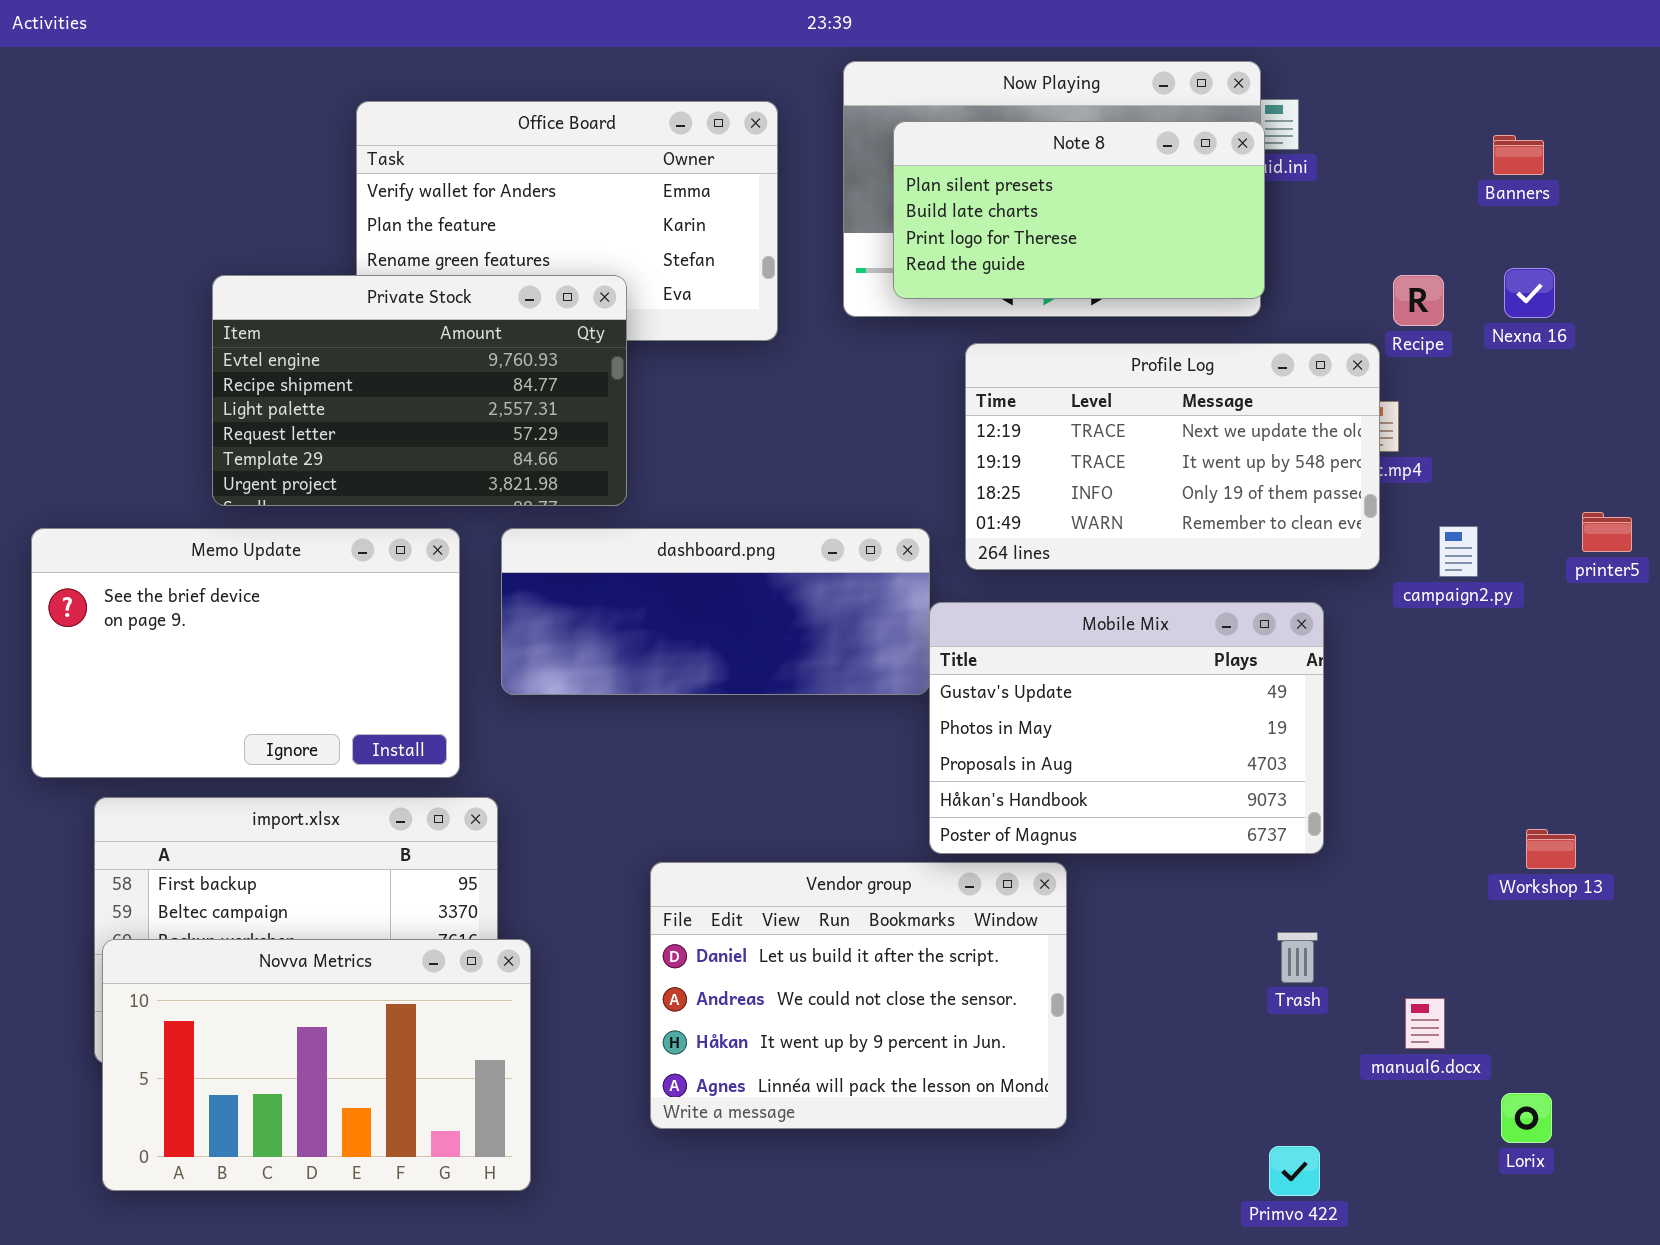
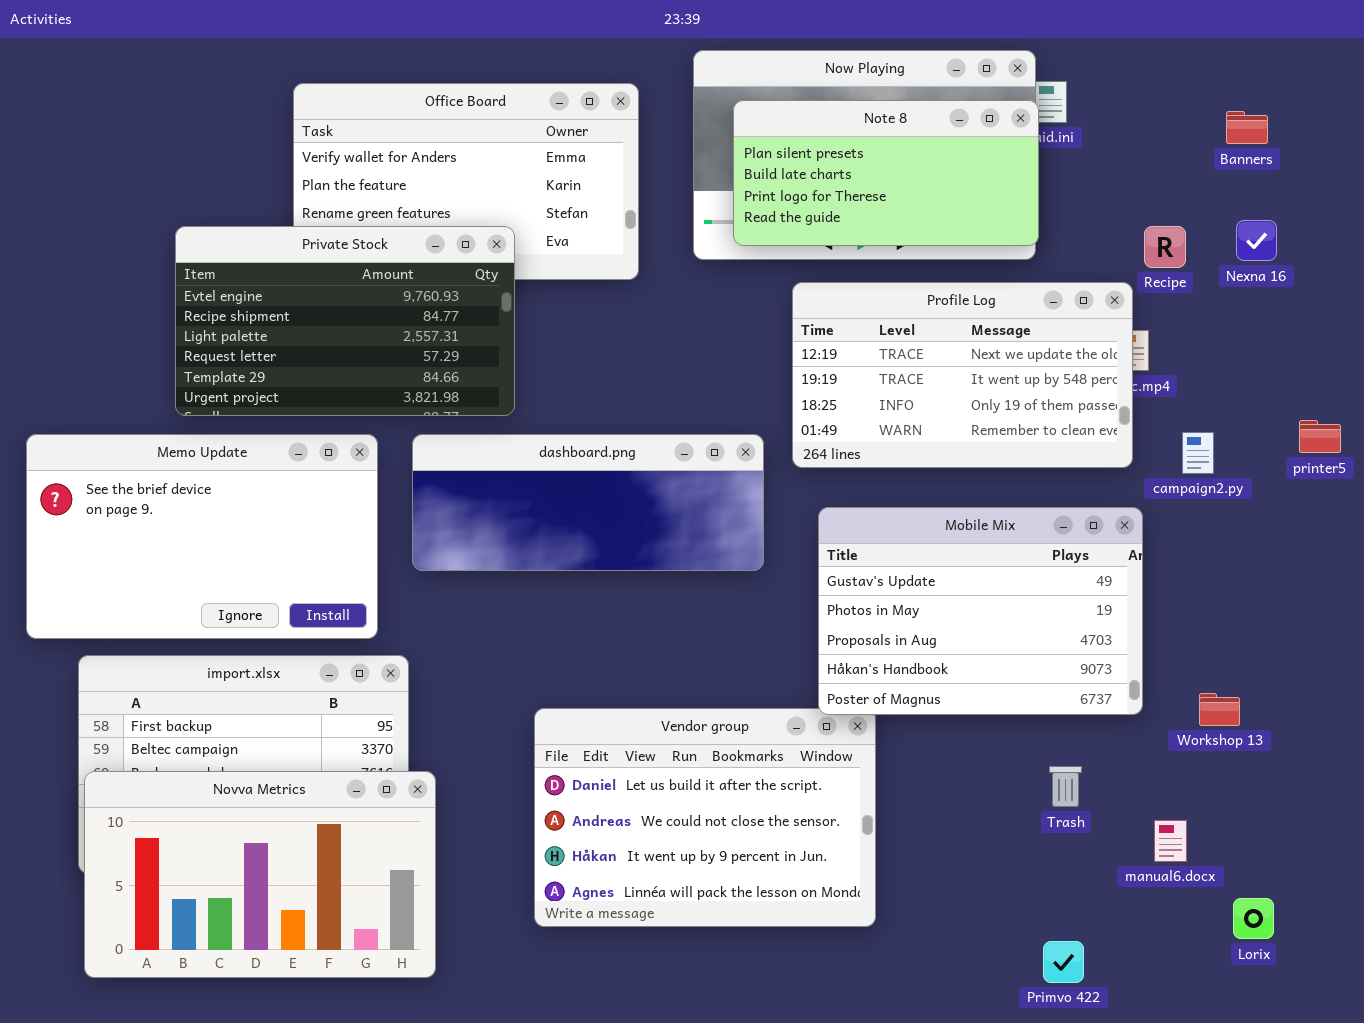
Mobile Mix: [929,602,1324,854] -> [818,507,1143,715], moved
Workshop 13: [1526,829,1576,869] -> [1199,693,1240,726], moved

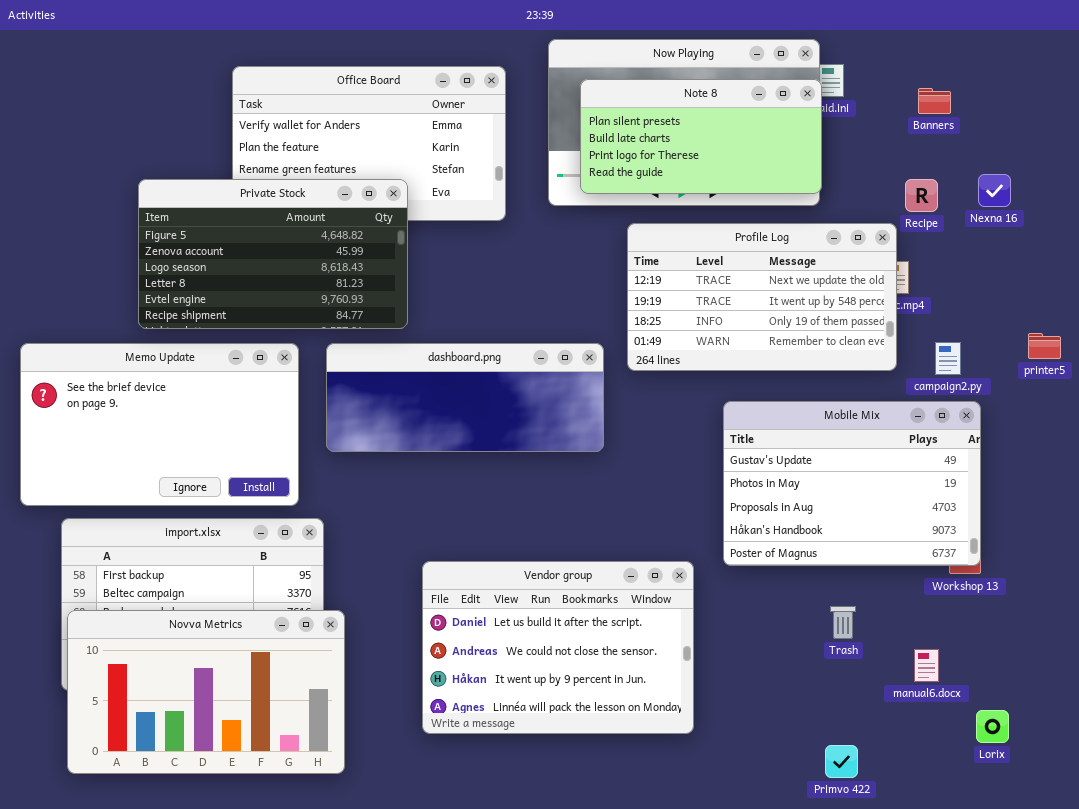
Banners: [1226,111,1268,144] -> [918,88,951,114], moved
Private Stock: [175,226,515,416] -> [138,179,408,329], scrolled up 4 rows
Mobile Mix: [818,507,1143,715] -> [723,401,981,566], moved

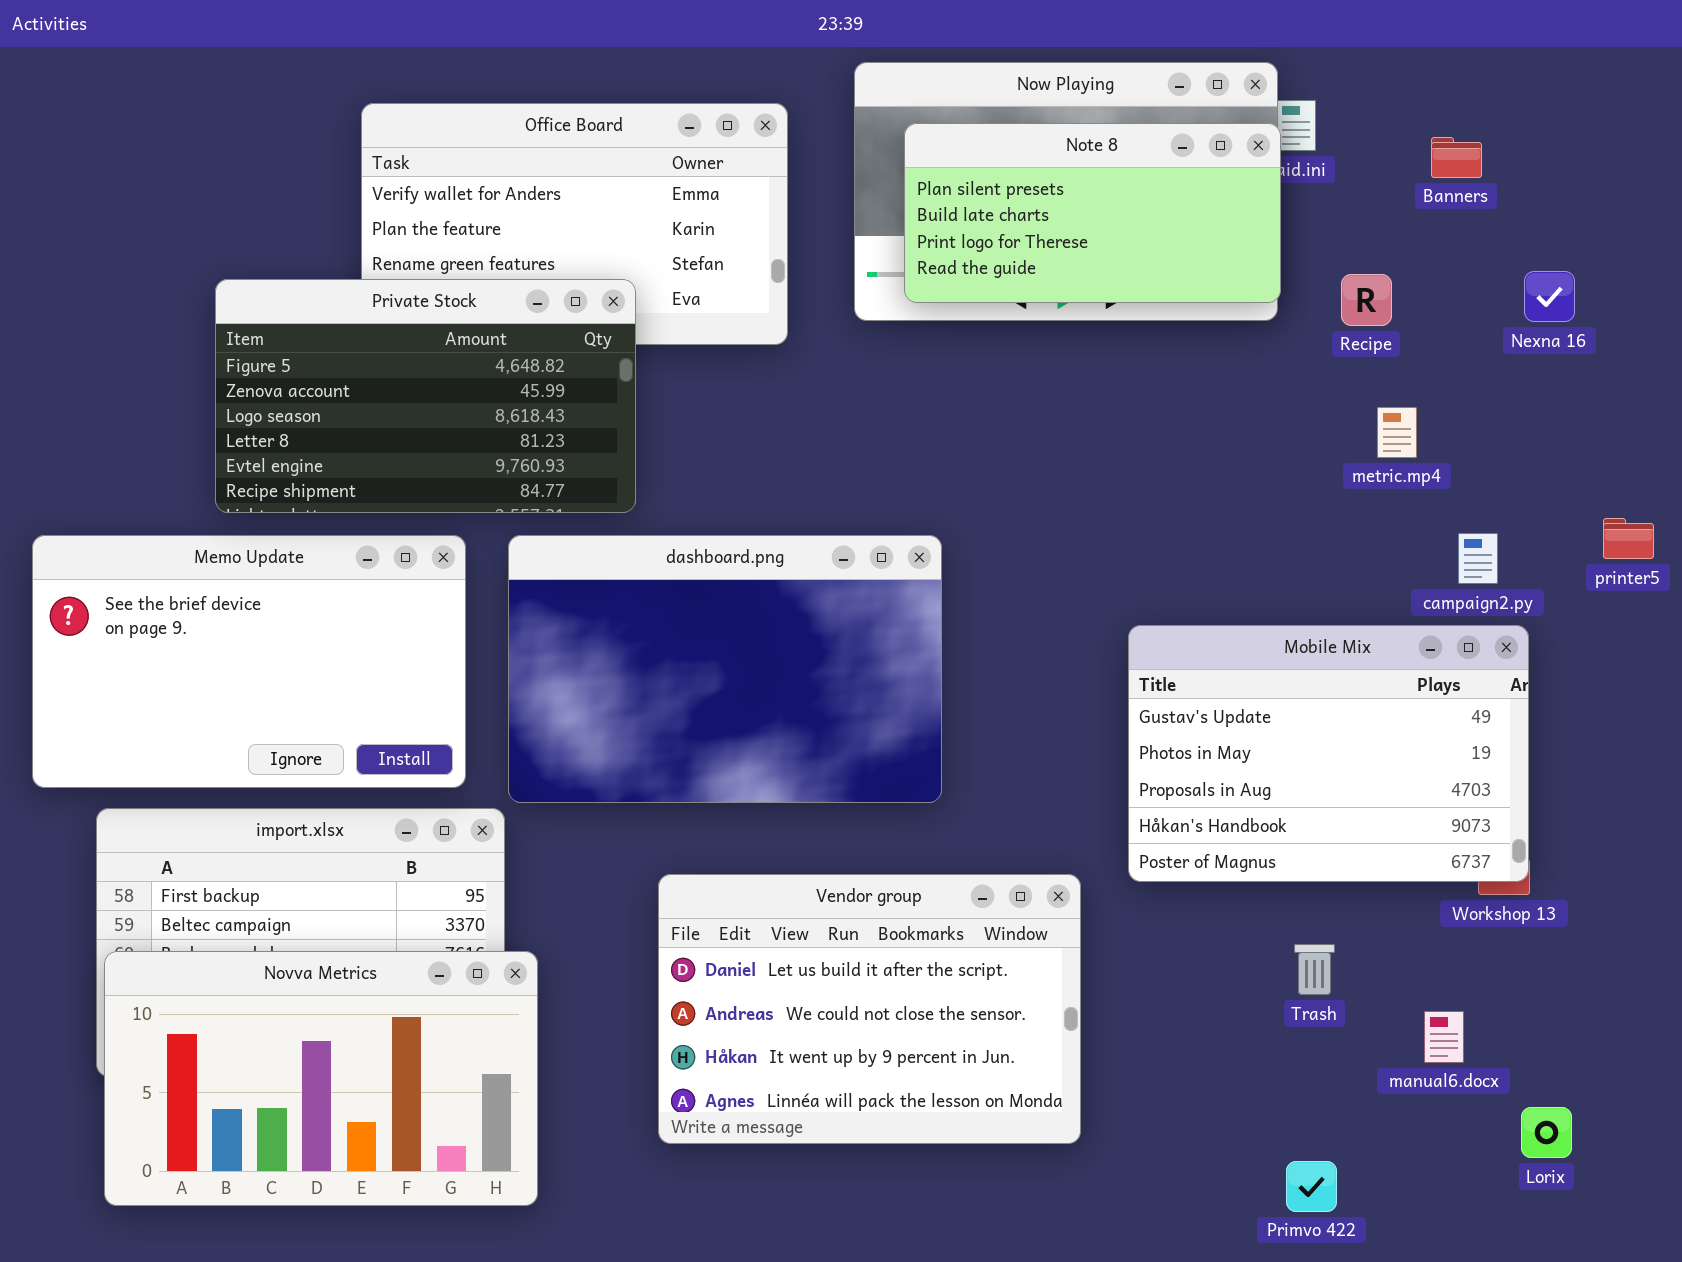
Recipe: [905,179,938,212] -> [1341,274,1392,326], moved
Profile Log: [627,223,897,371] -> none, closed
dashboard.png: [326,343,604,452] -> [508,535,942,803], resized

